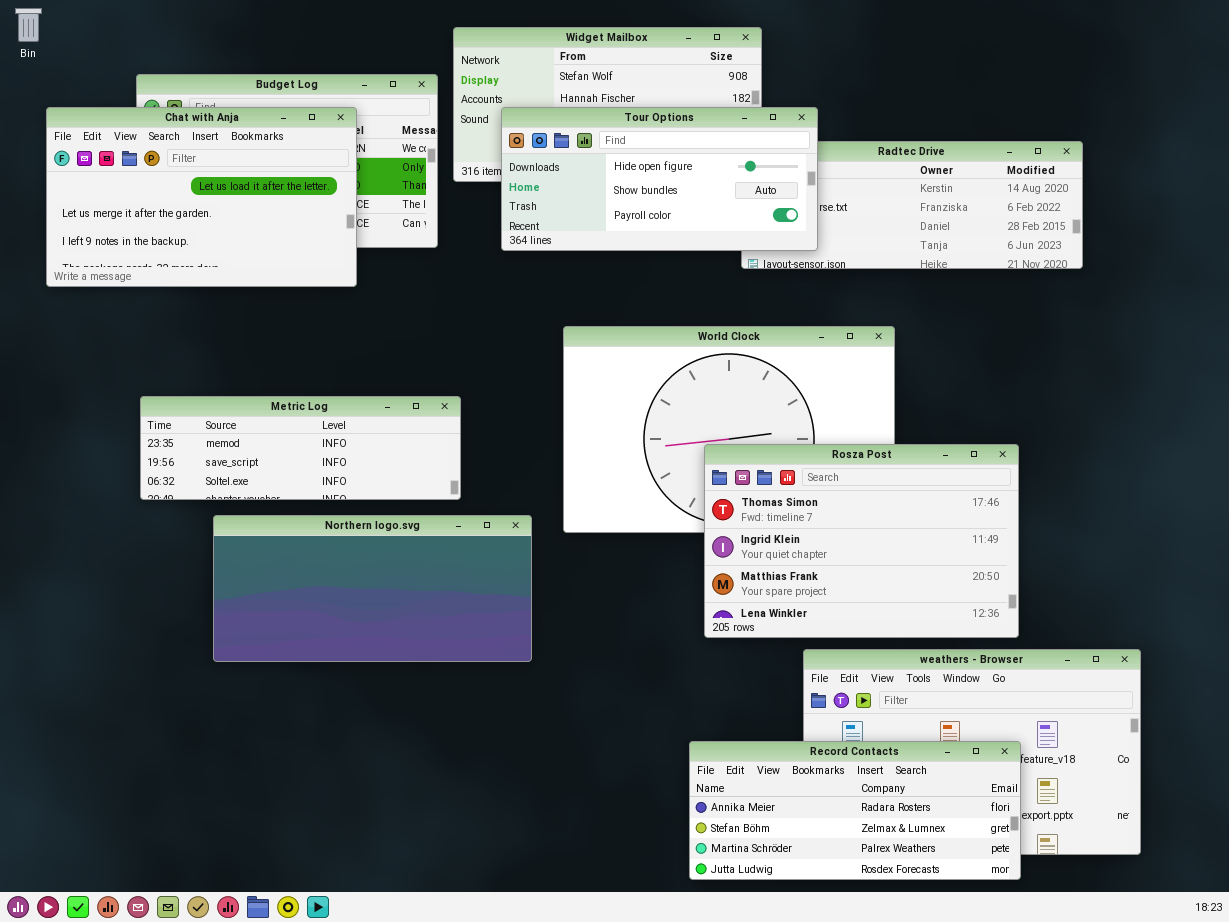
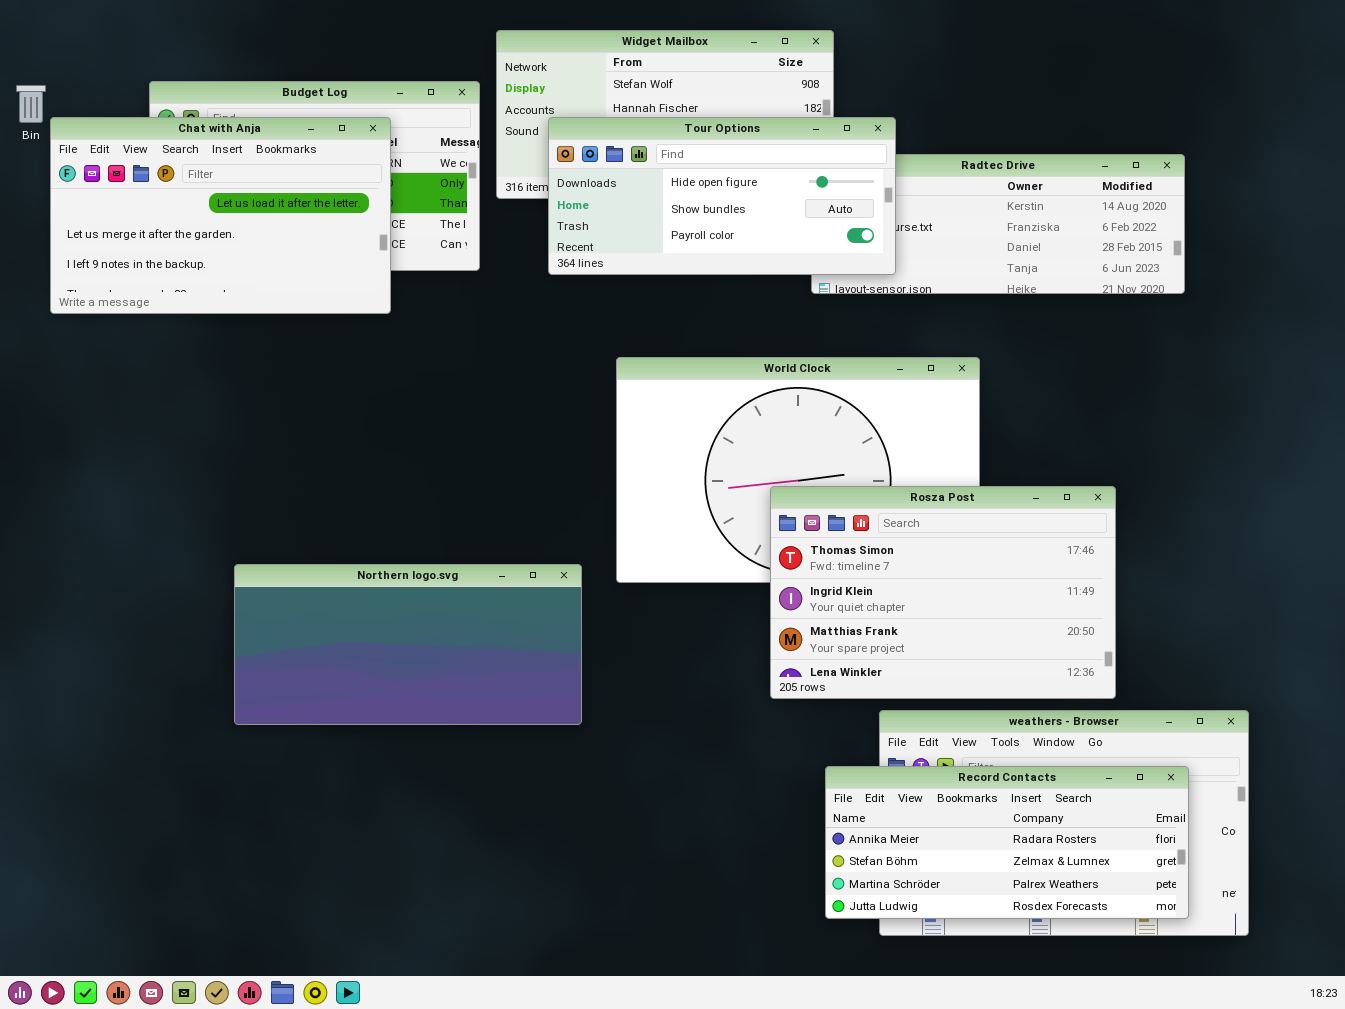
Bin: [15,8,42,42] -> [16,85,46,123], moved
Metric Log: [140,396,461,500] -> none, closed
Record Contacts: [689,741,1021,880] -> [825,766,1189,919], moved

